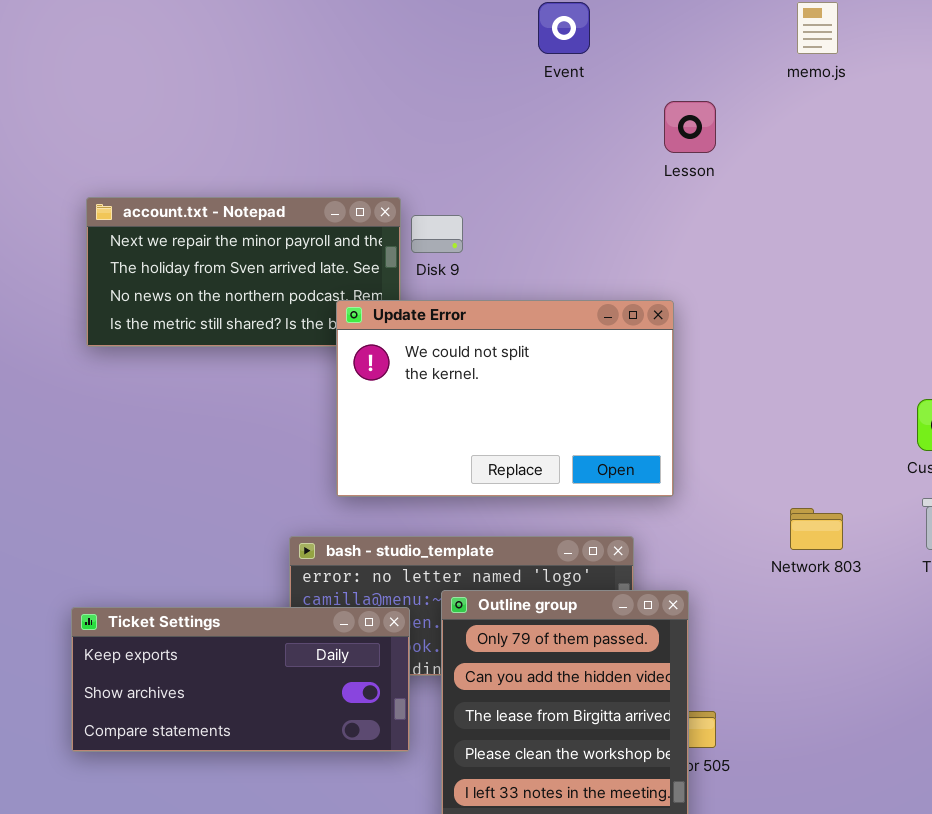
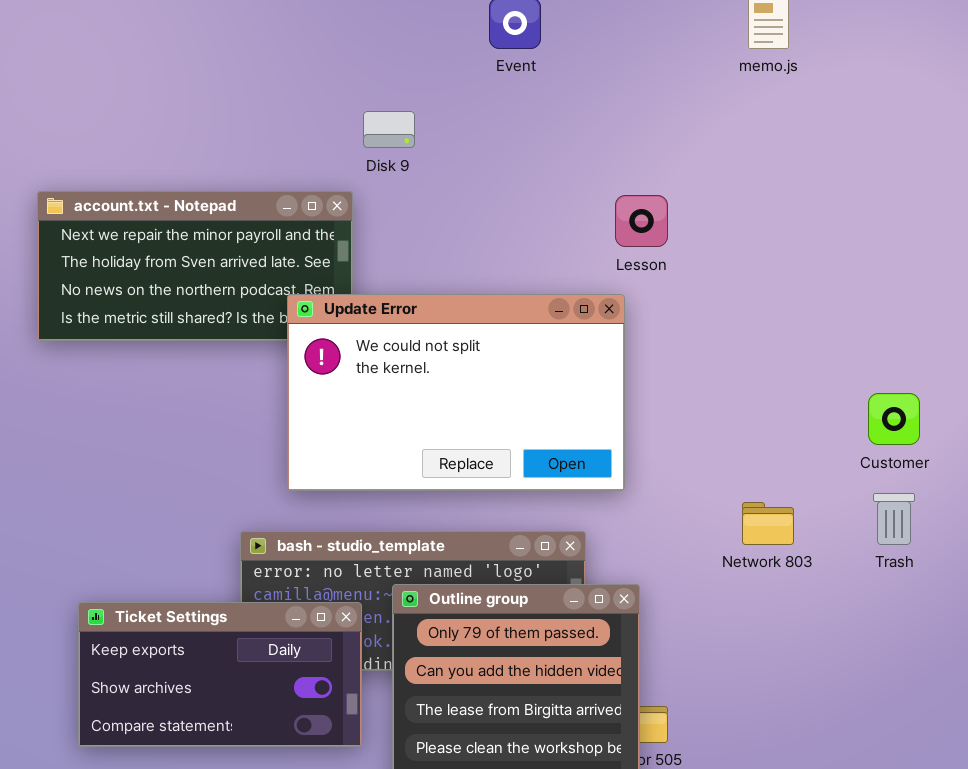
Lesson: [664,101,716,153] -> [615,195,668,247], moved
Disk 9: [411,215,463,253] -> [363,111,415,148], moved
Ticket Settings: [71,607,410,752] -> [78,602,362,747], resized

